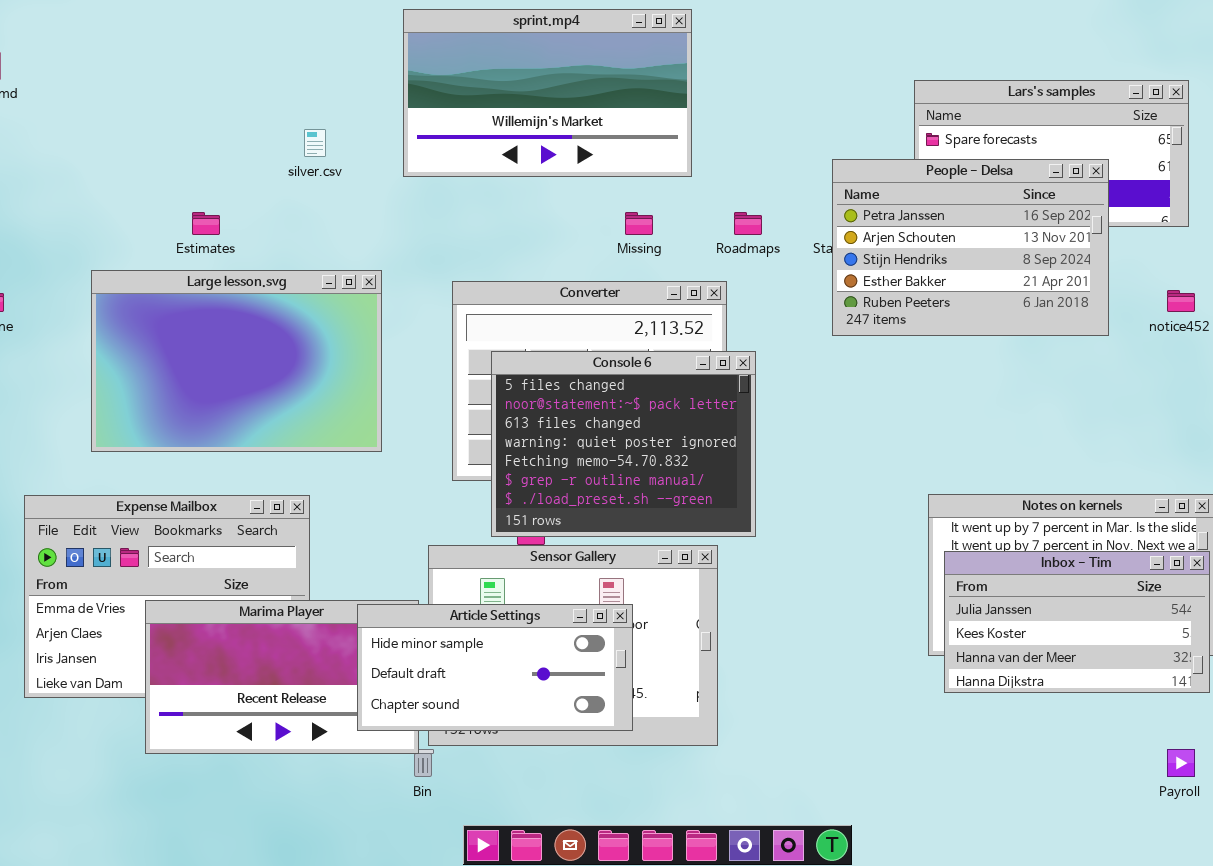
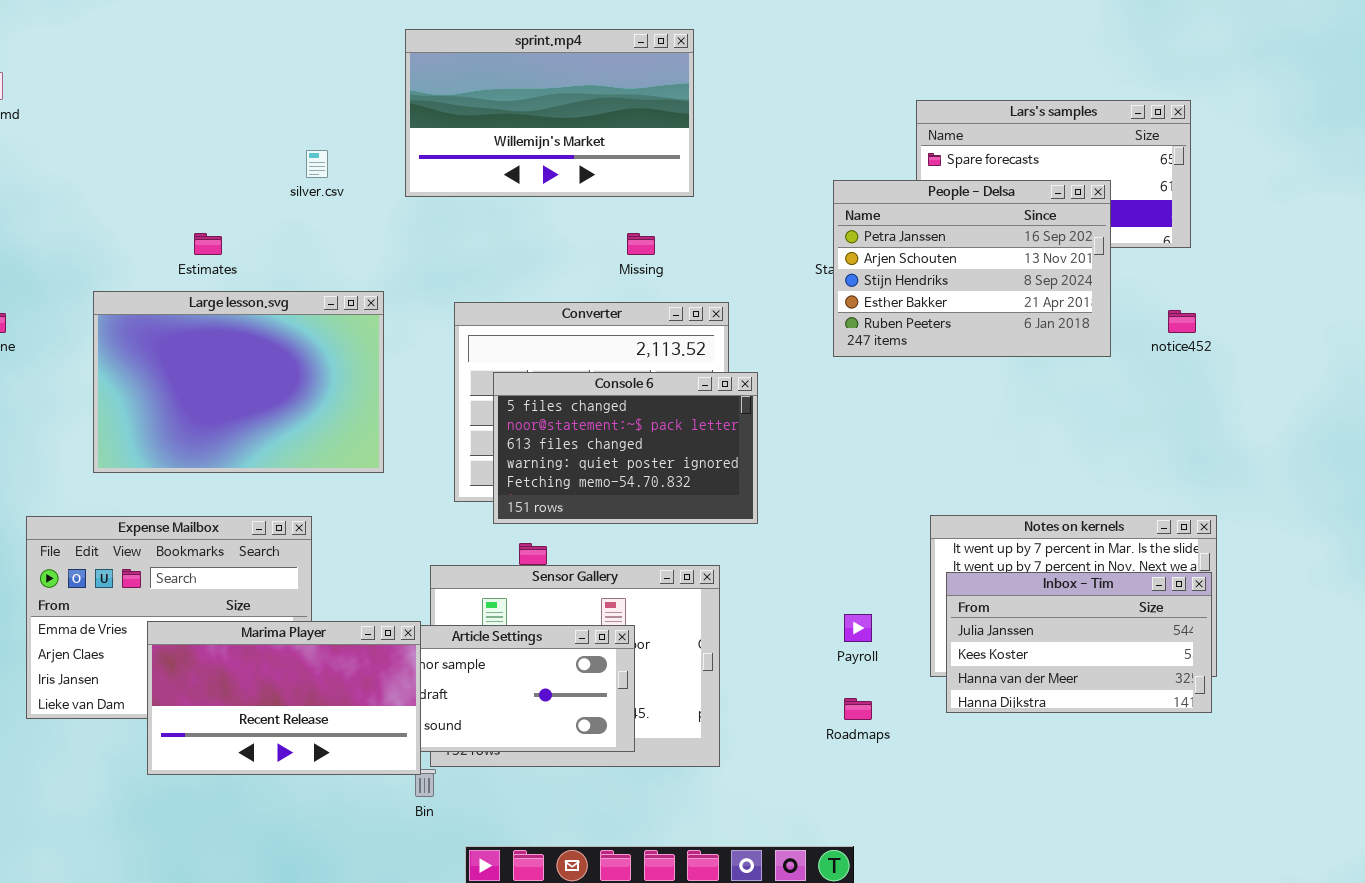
Roadmaps: [734,212,762,235] -> [844,698,872,720], moved
Console 6: [491,351,756,537] -> [493,372,758,524], resized
Marima Player: [145,600,419,754] -> [147,621,421,775], raised
Payroll: [1167,749,1195,777] -> [844,614,872,642], moved

